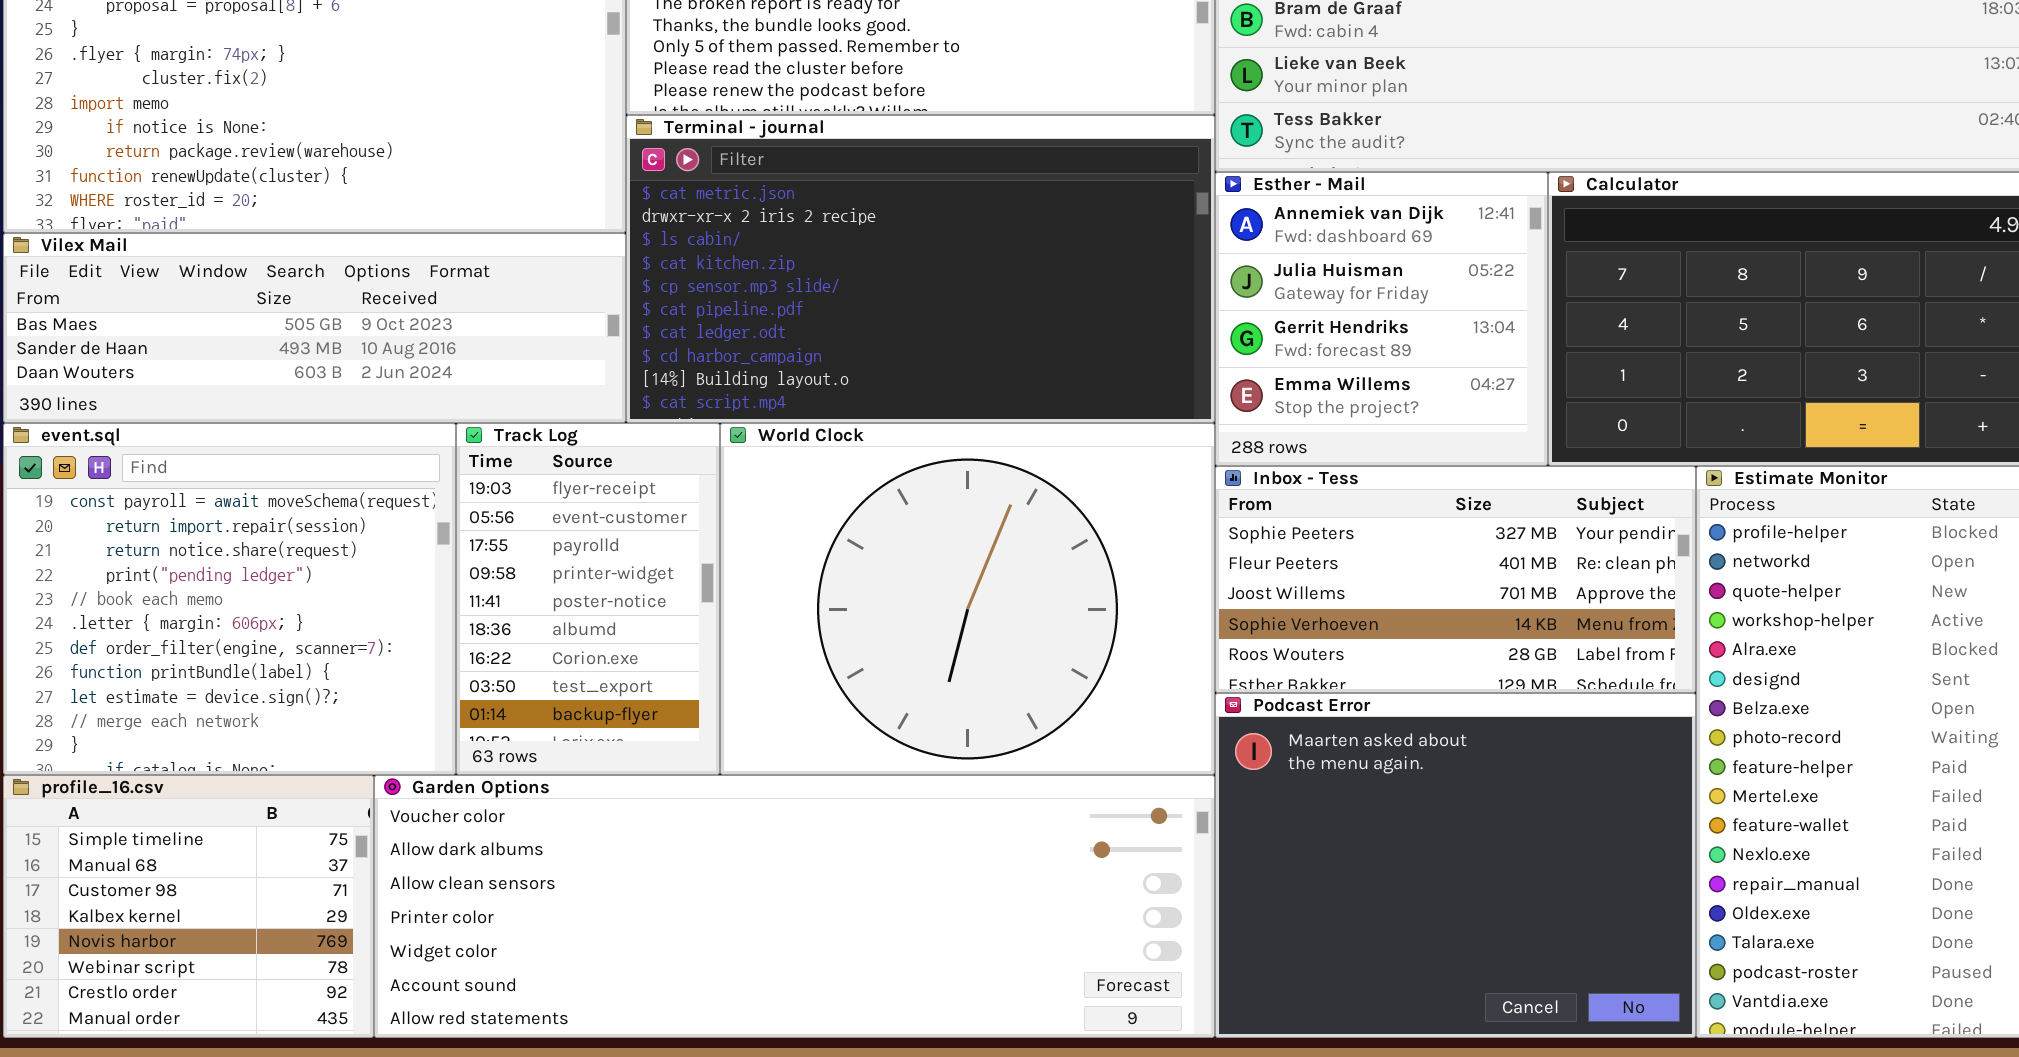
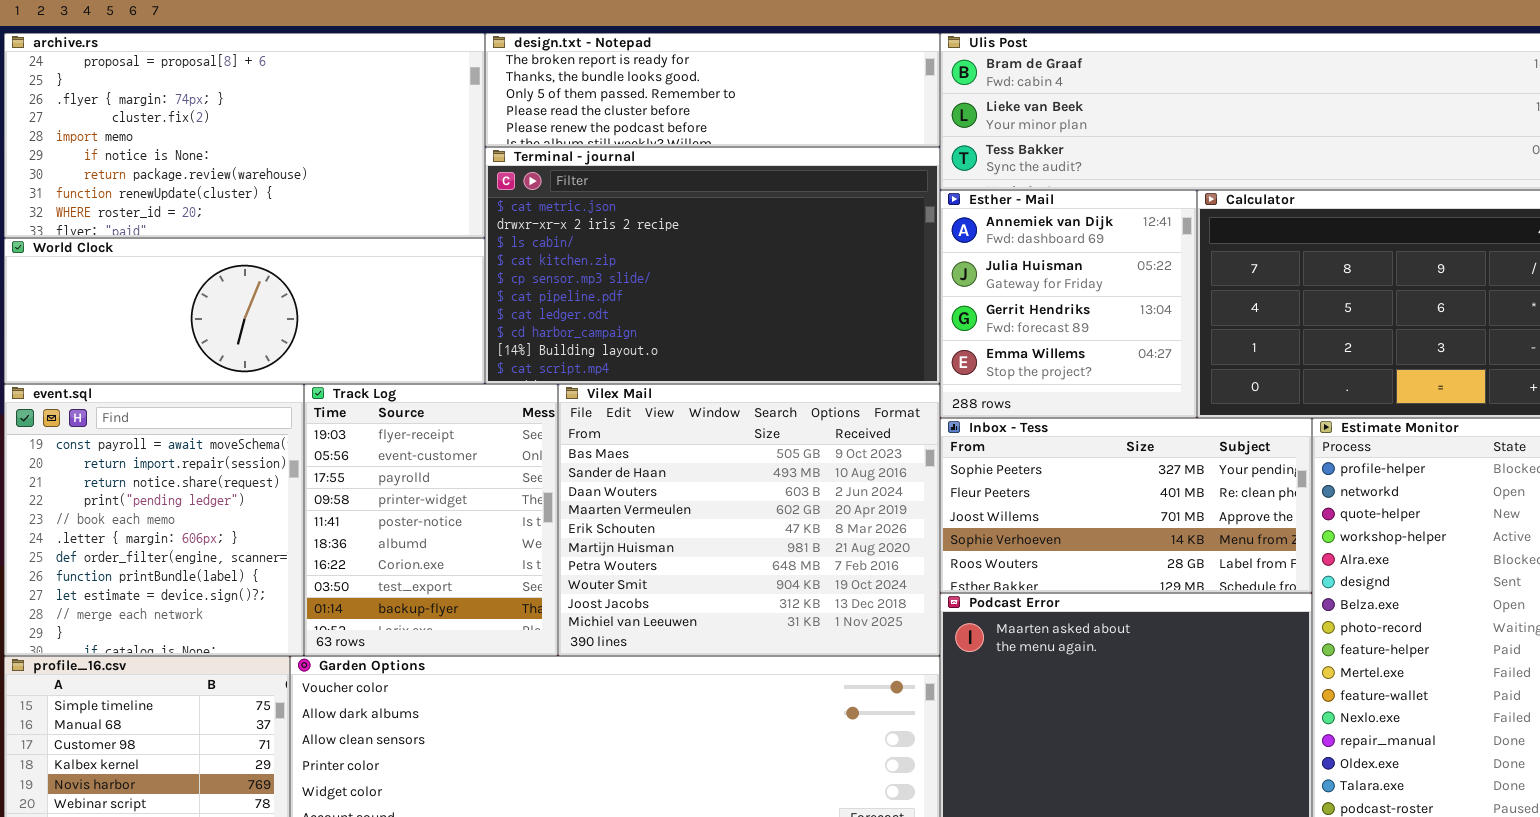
Vilex Mail: [3,233,626,423] -> [558,384,940,656], moved, resized
event.sql: [3,423,456,775] -> [4,384,304,656], resized
Track Log: [456,423,720,775] -> [304,384,558,656], resized
World Clock: [720,423,1215,775] -> [4,238,485,384], moved, resized

